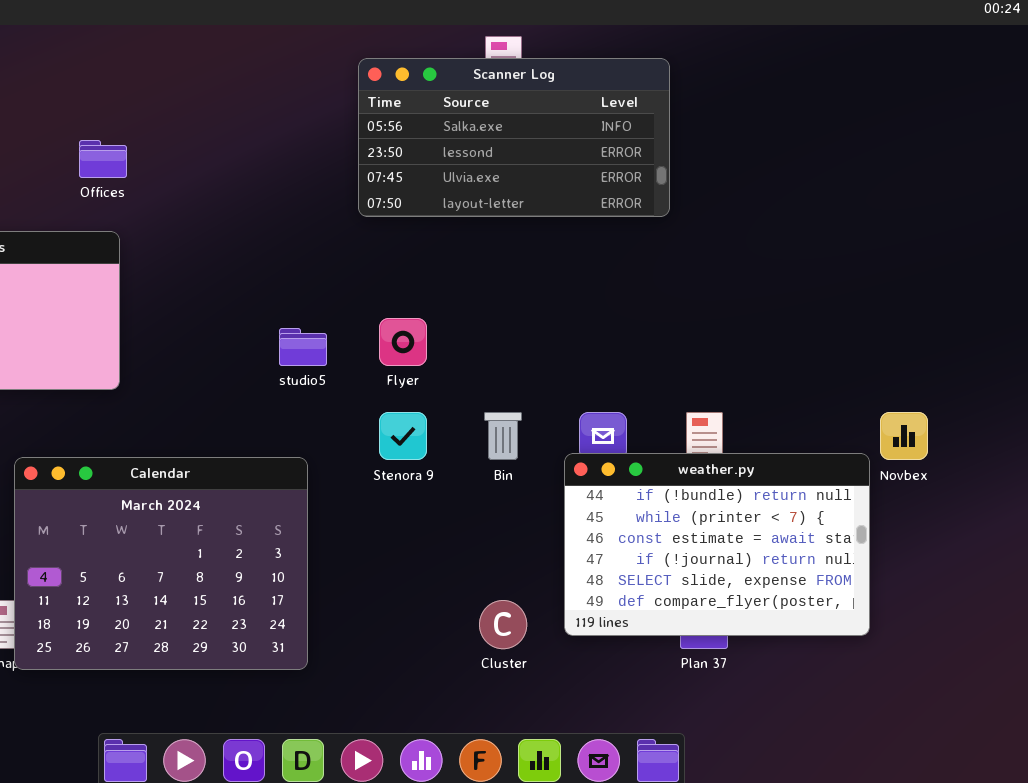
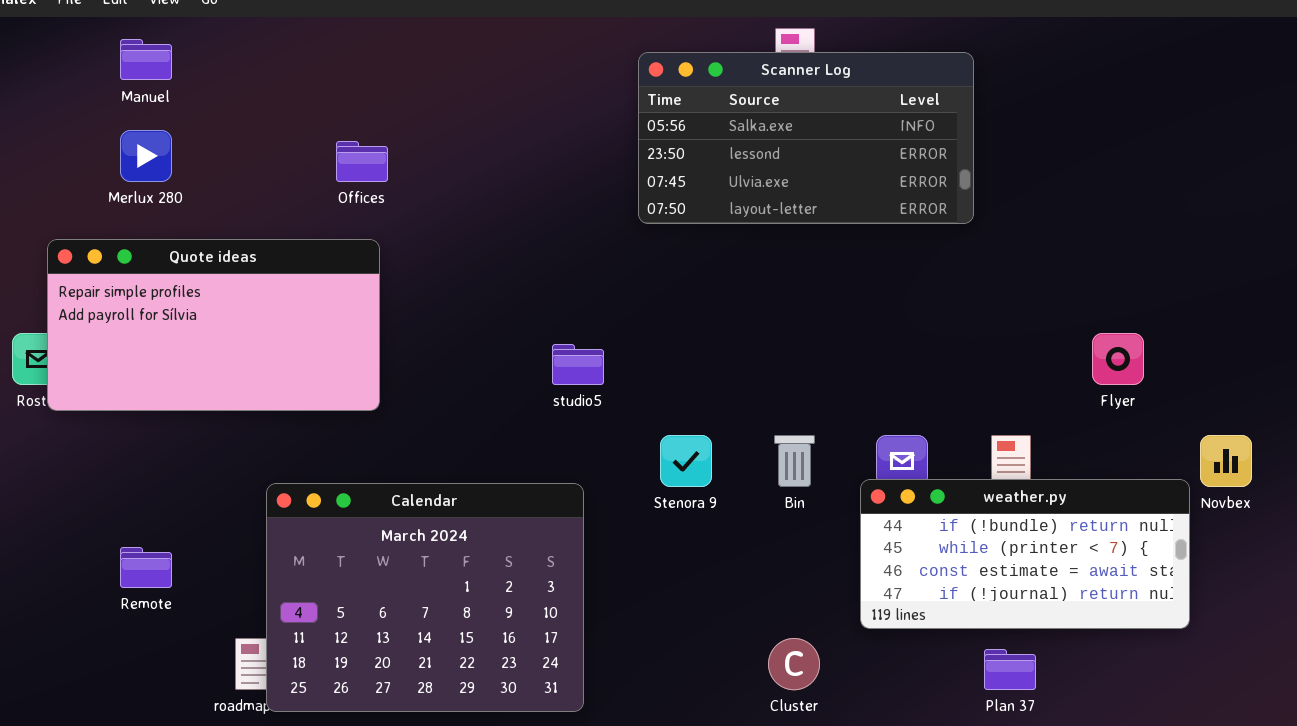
Flyer: [379,318,427,366] -> [1092,333,1144,385], moved
weather.py: [564,453,870,636] -> [860,479,1190,629], resized

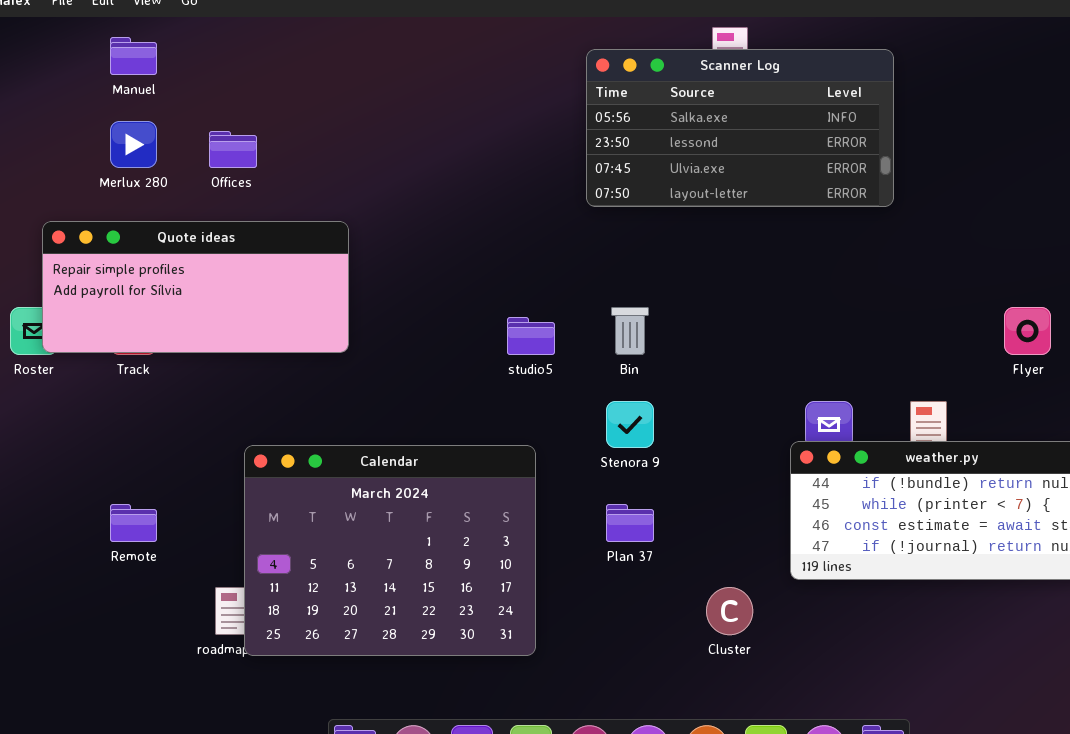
Offices: [336,141,388,182] -> [209,131,257,168], moved
Quote ideas: [47,239,380,411] -> [42,221,349,353], resized
Bin: [774,435,815,487] -> [611,307,649,355], moved
Plan 37: [984,649,1036,690] -> [606,504,654,542], moved

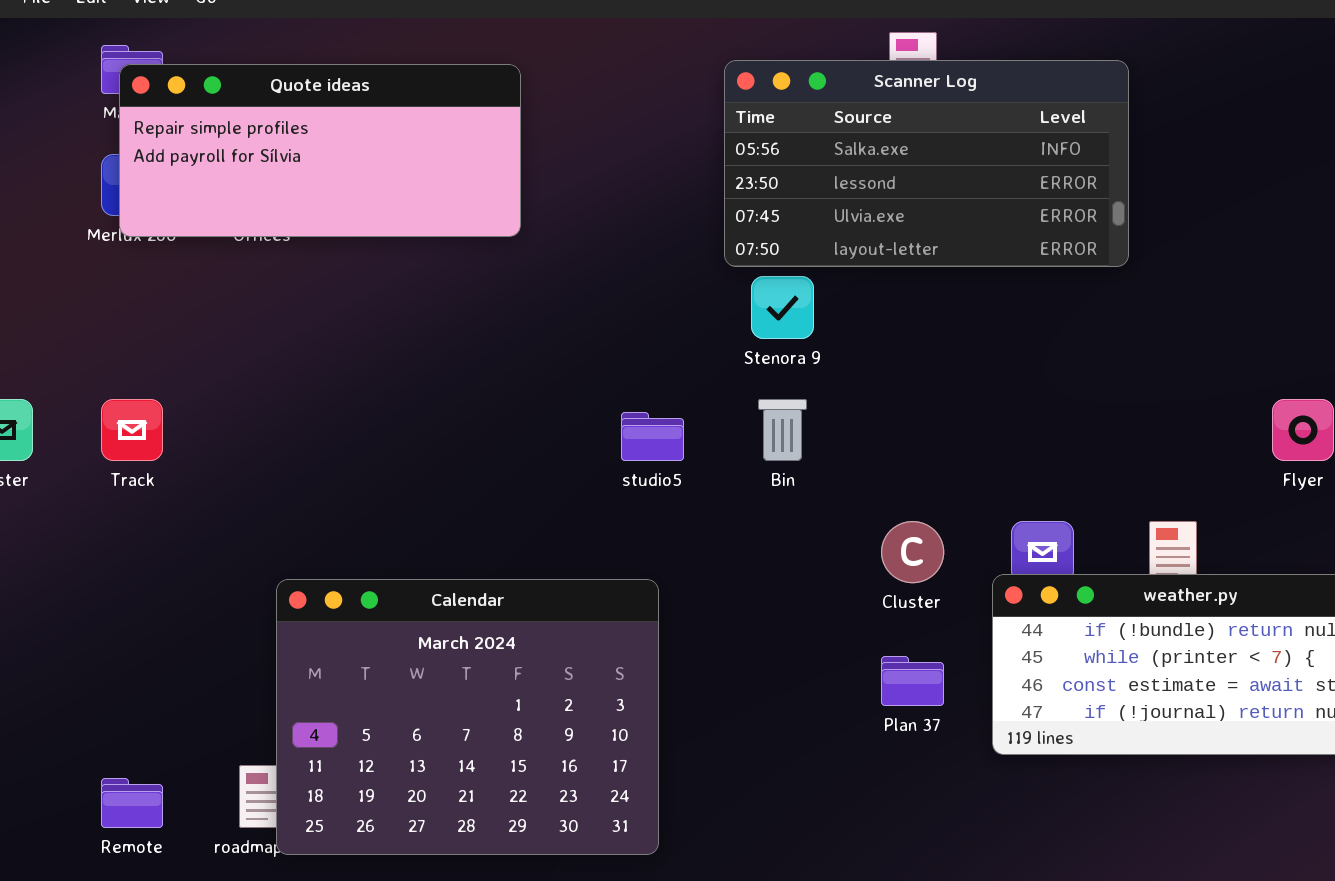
Quote ideas: [42,221,349,353] -> [119,64,521,237], moved
Stenora 9: [606,401,654,448] -> [751,276,814,339], moved
Remote: [110,504,157,542] -> [101,778,163,828], moved
Plan 37: [606,504,654,542] -> [881,656,944,706], moved
Cluster: [706,587,753,635] -> [881,521,944,583], moved

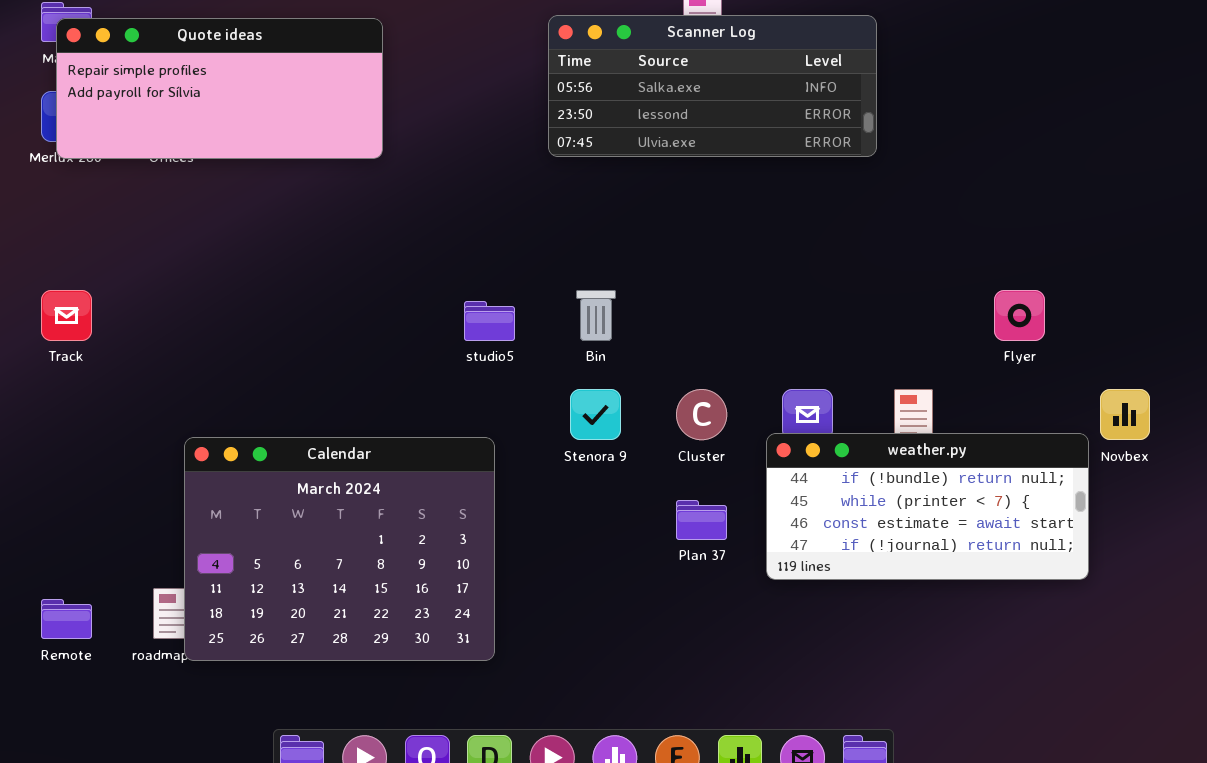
Scanner Log: [724,60,1129,267] -> [548,15,877,157], resized
Stenora 9: [751,276,814,339] -> [570,389,621,440], moved

